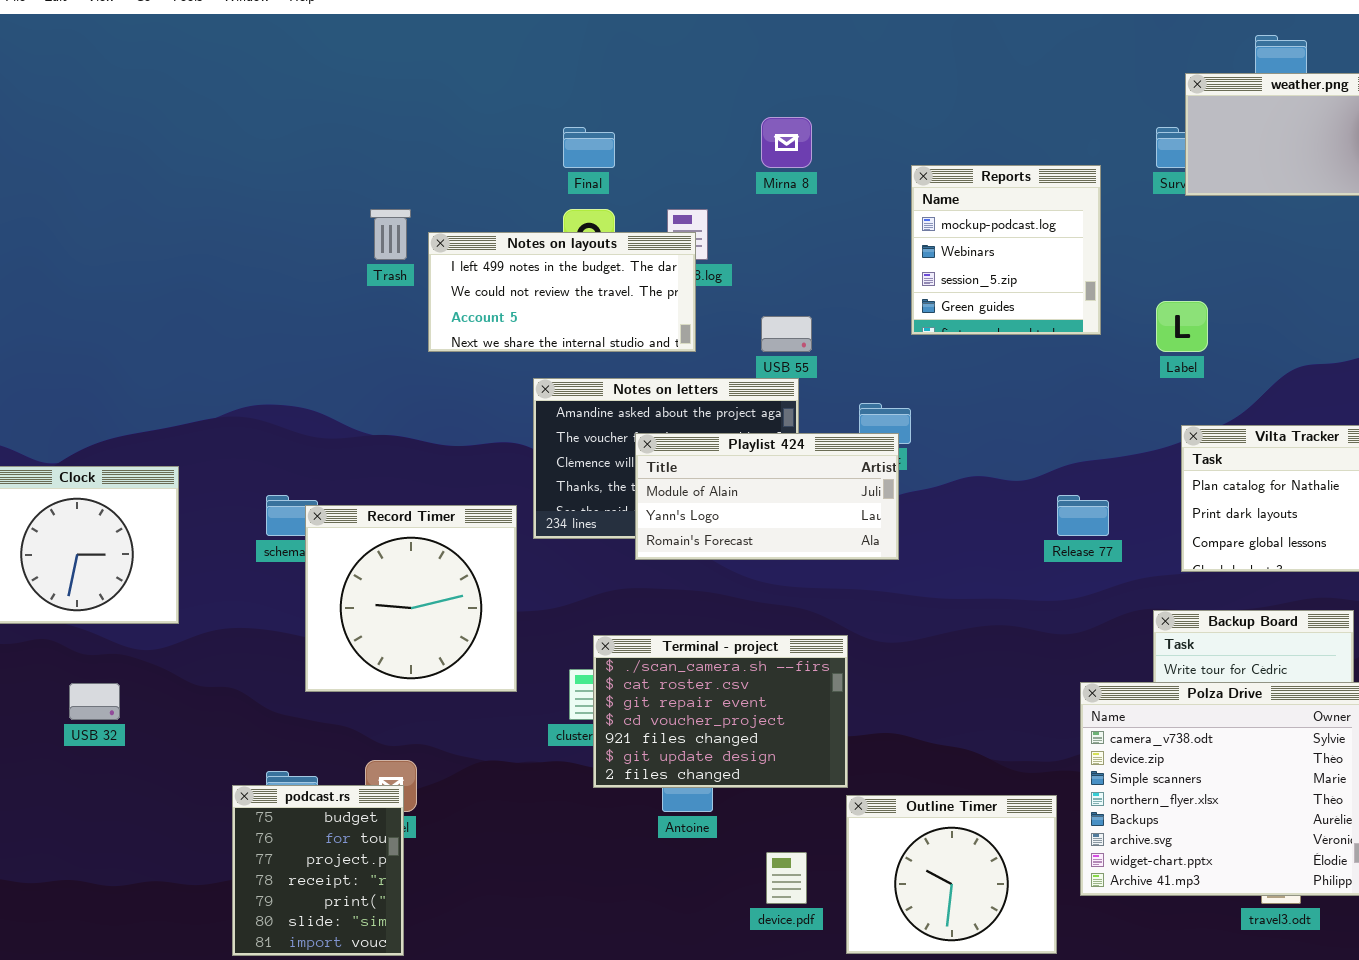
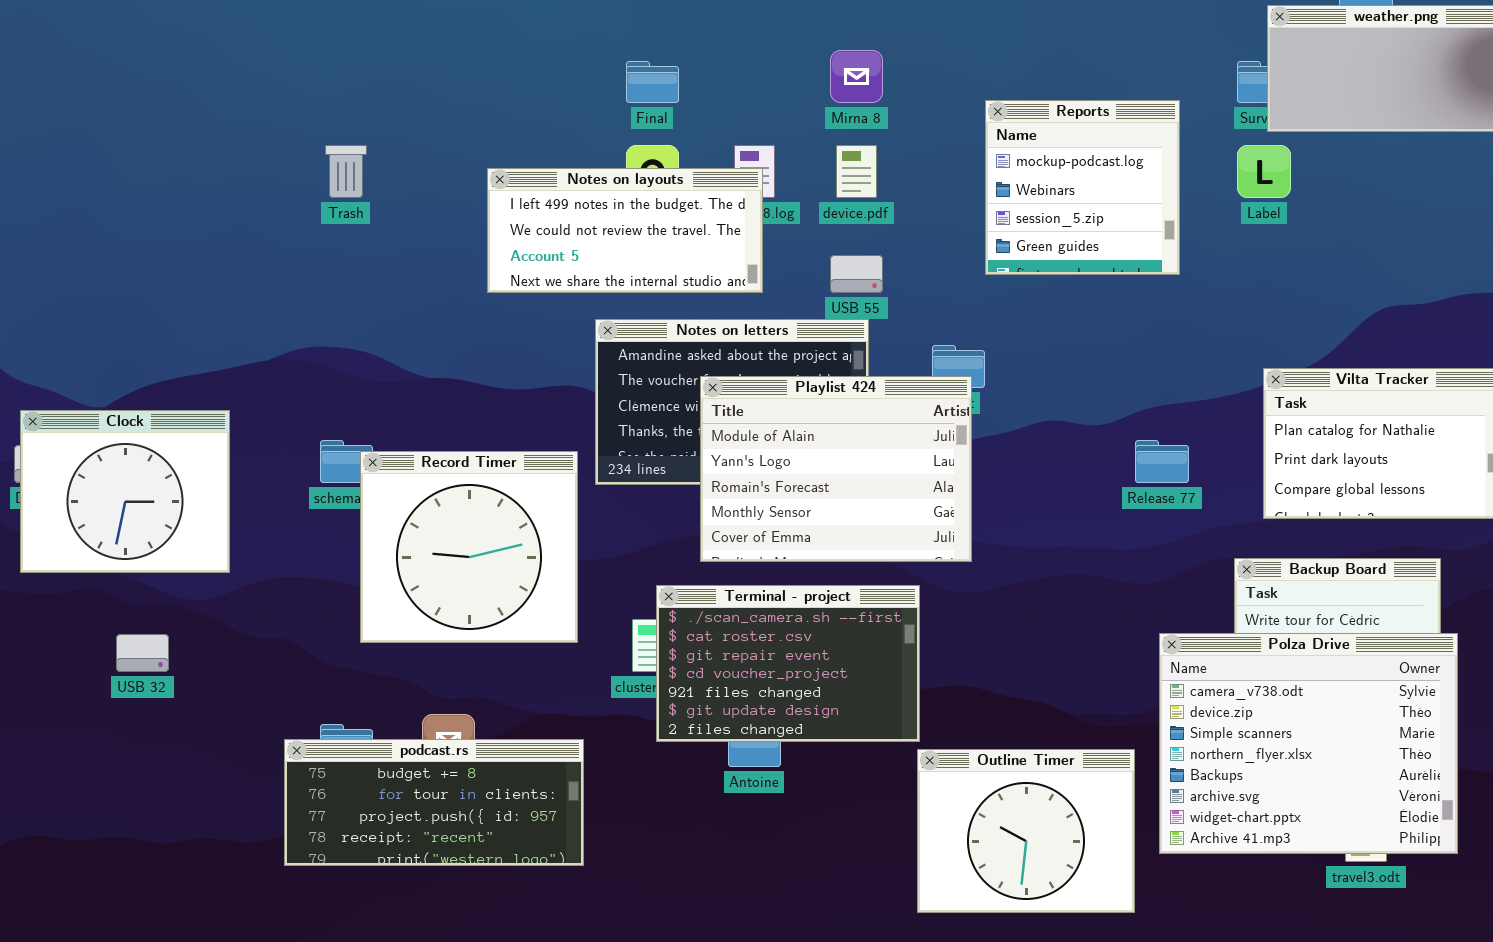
Trash: [370,209,411,260] -> [325,145,367,198], moved
Label: [1156,301,1208,352] -> [1237,145,1291,198], moved
Playlist 424: [635,433,899,560] -> [700,376,972,562], resized
podcast.rs: [232,785,404,956] -> [284,739,584,866], resized
device.pdf: [766,852,807,904] -> [836,145,877,198], moved

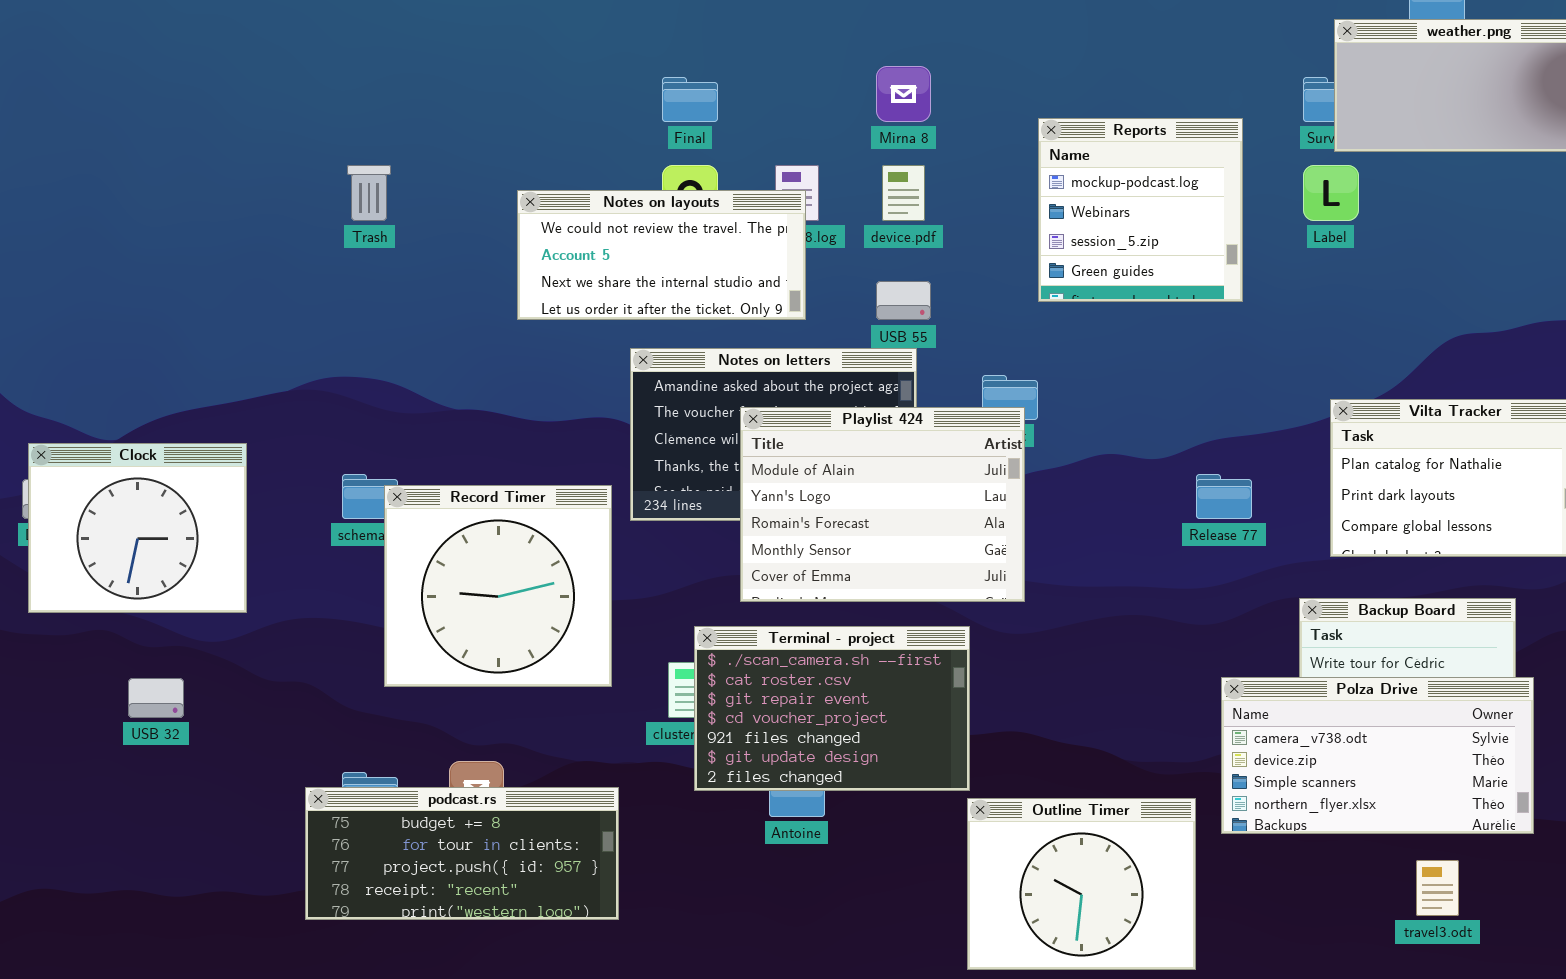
Notes on layouts: [487,168,763,293] -> [517,190,806,320], scrolled down 1 row
Polza Drive: [1159,633,1458,854] -> [1221,677,1534,834], resized

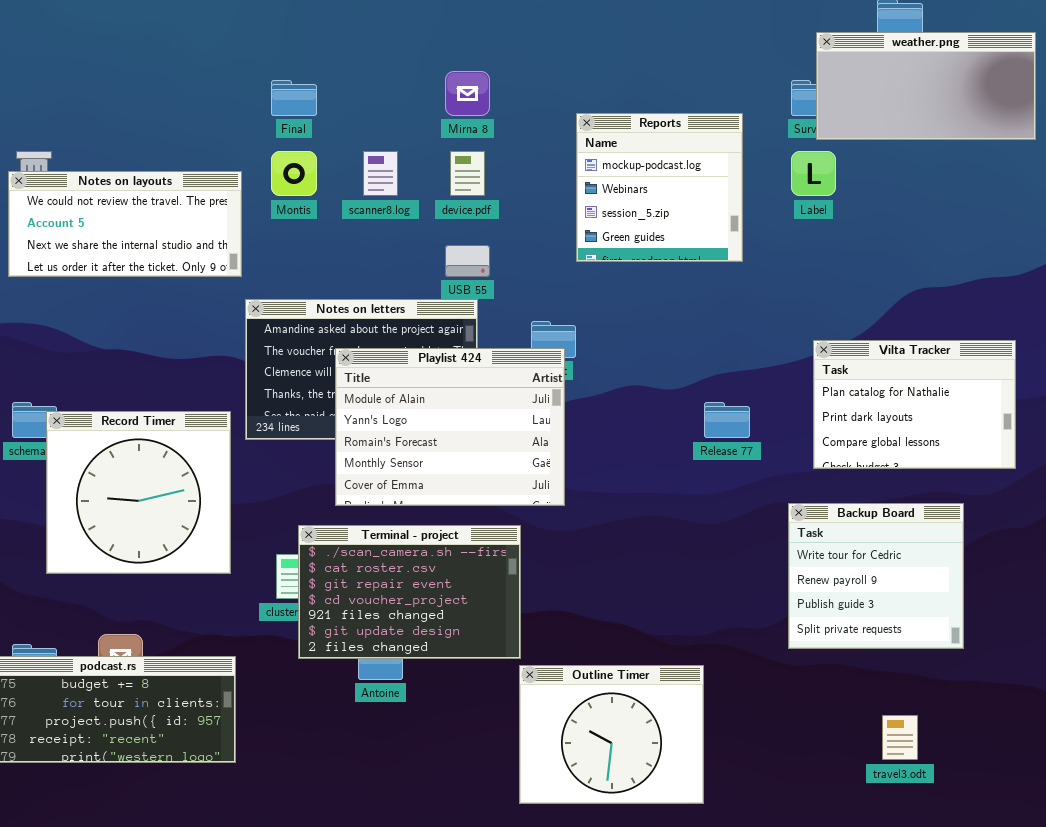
Notes on layouts: [517,190,806,320] -> [8,171,242,277], moved
Polza Drive: [1221,677,1534,834] -> none, closed

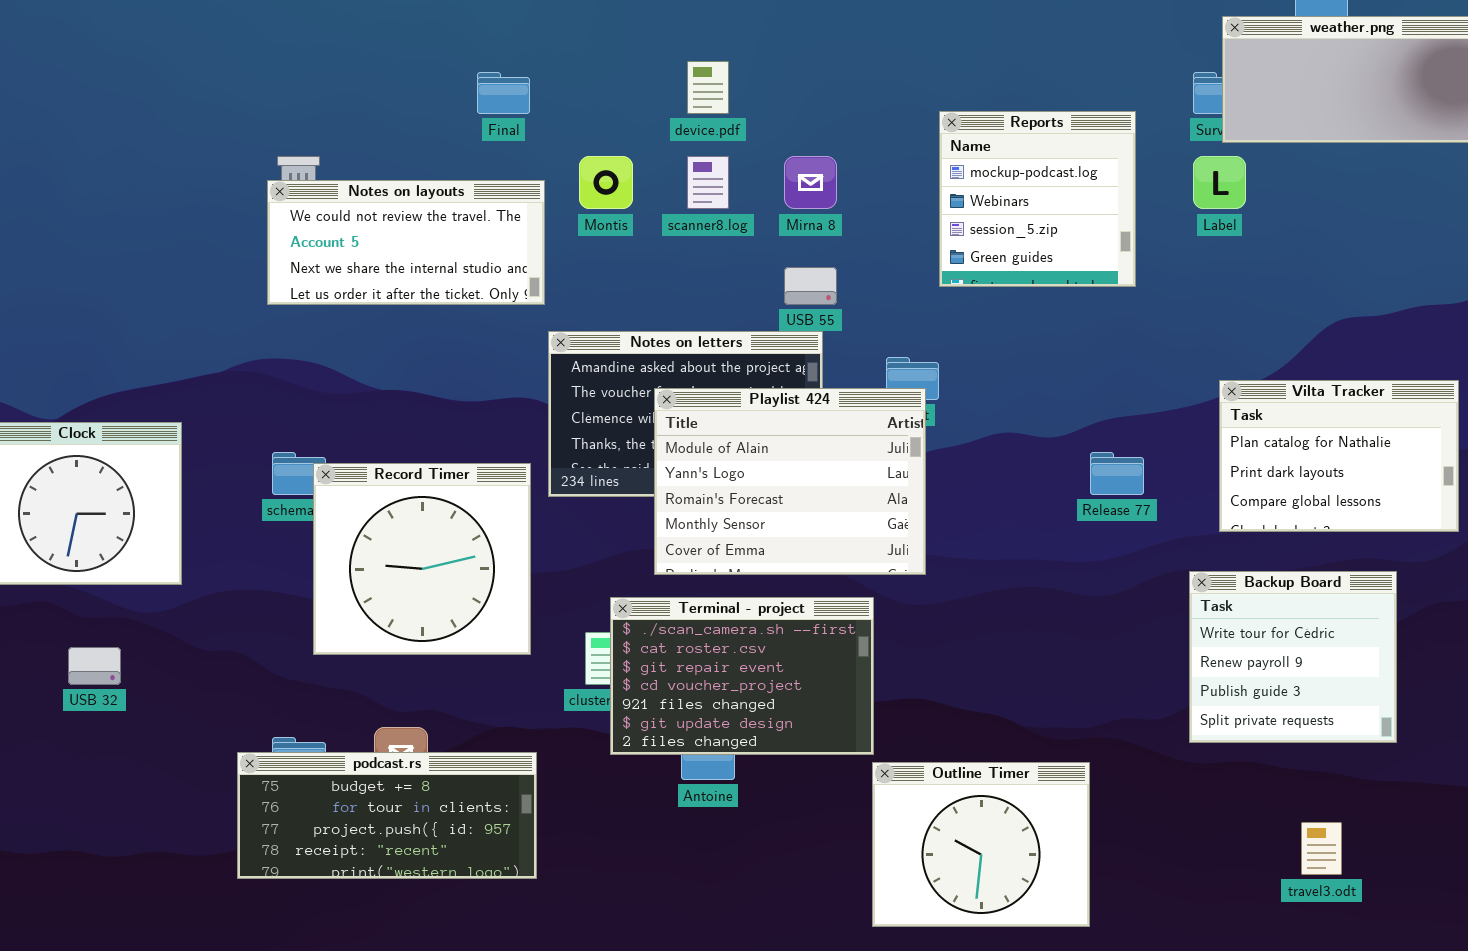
Mirna 8: [445,71,490,116] -> [784,156,837,209], moved
Final: [271,80,317,116] -> [477,72,530,114], moved
device.pdf: [450,151,485,196] -> [687,61,729,114], moved

